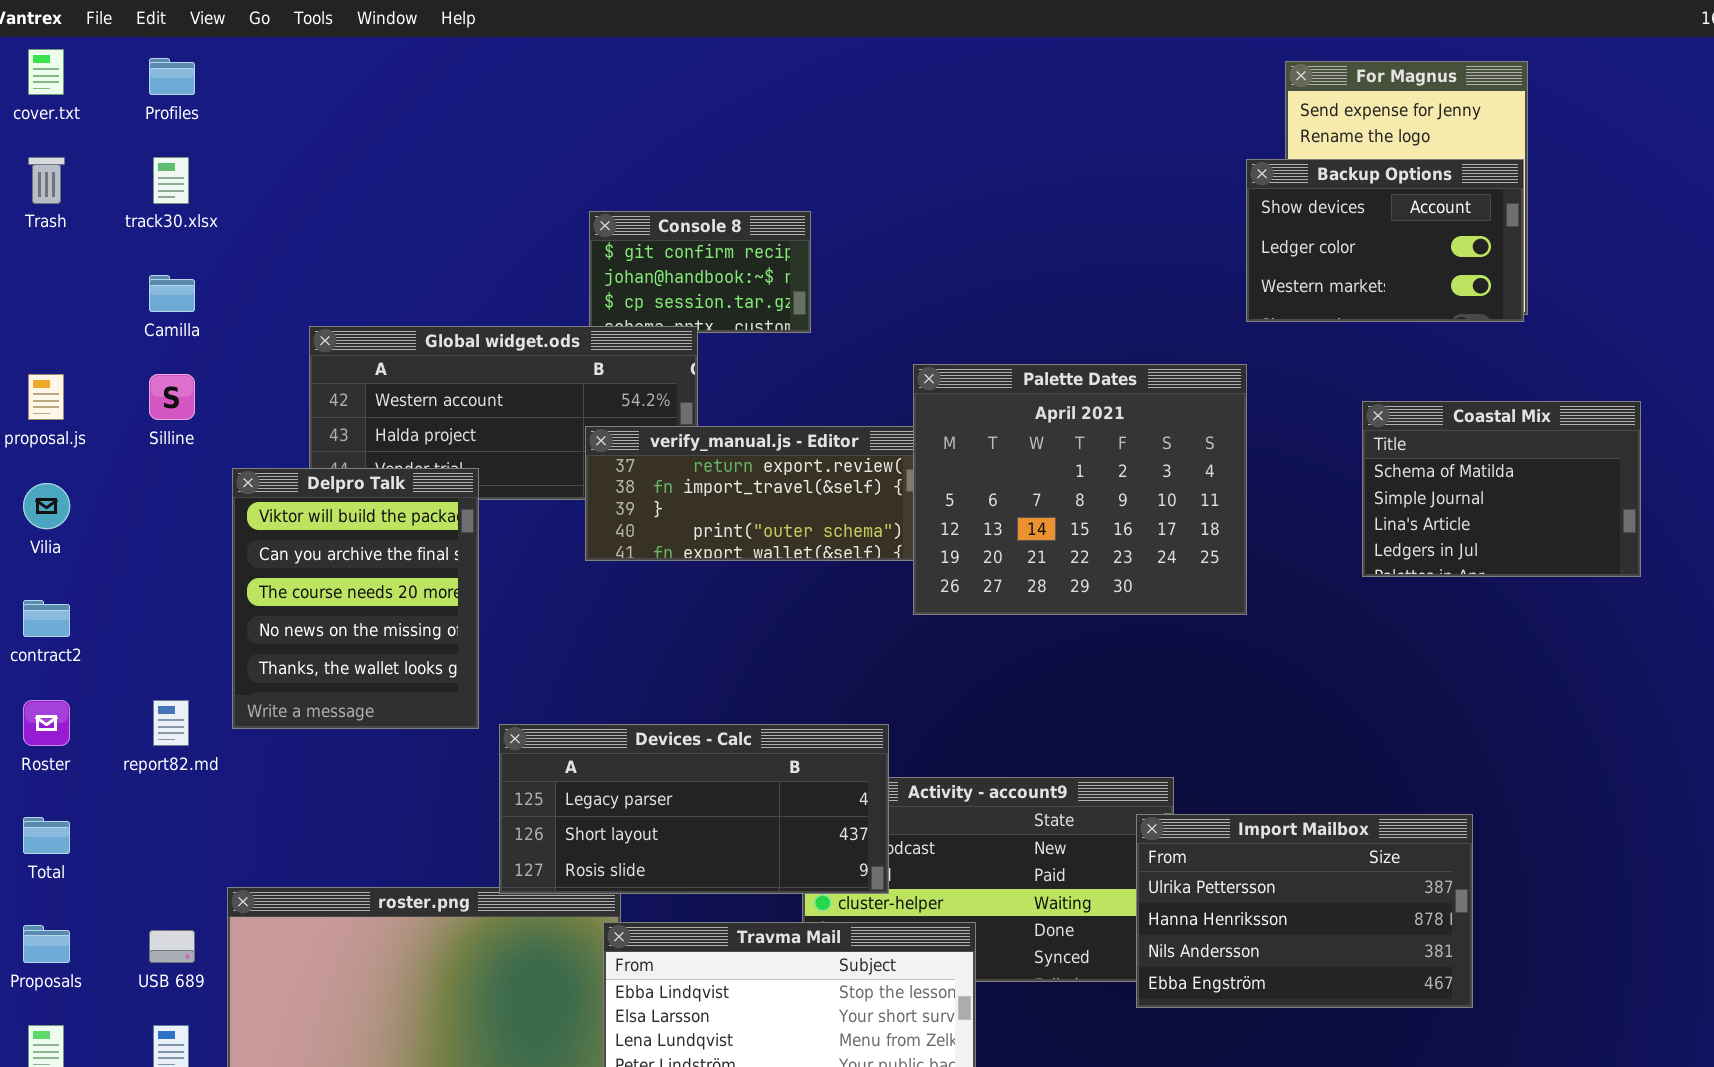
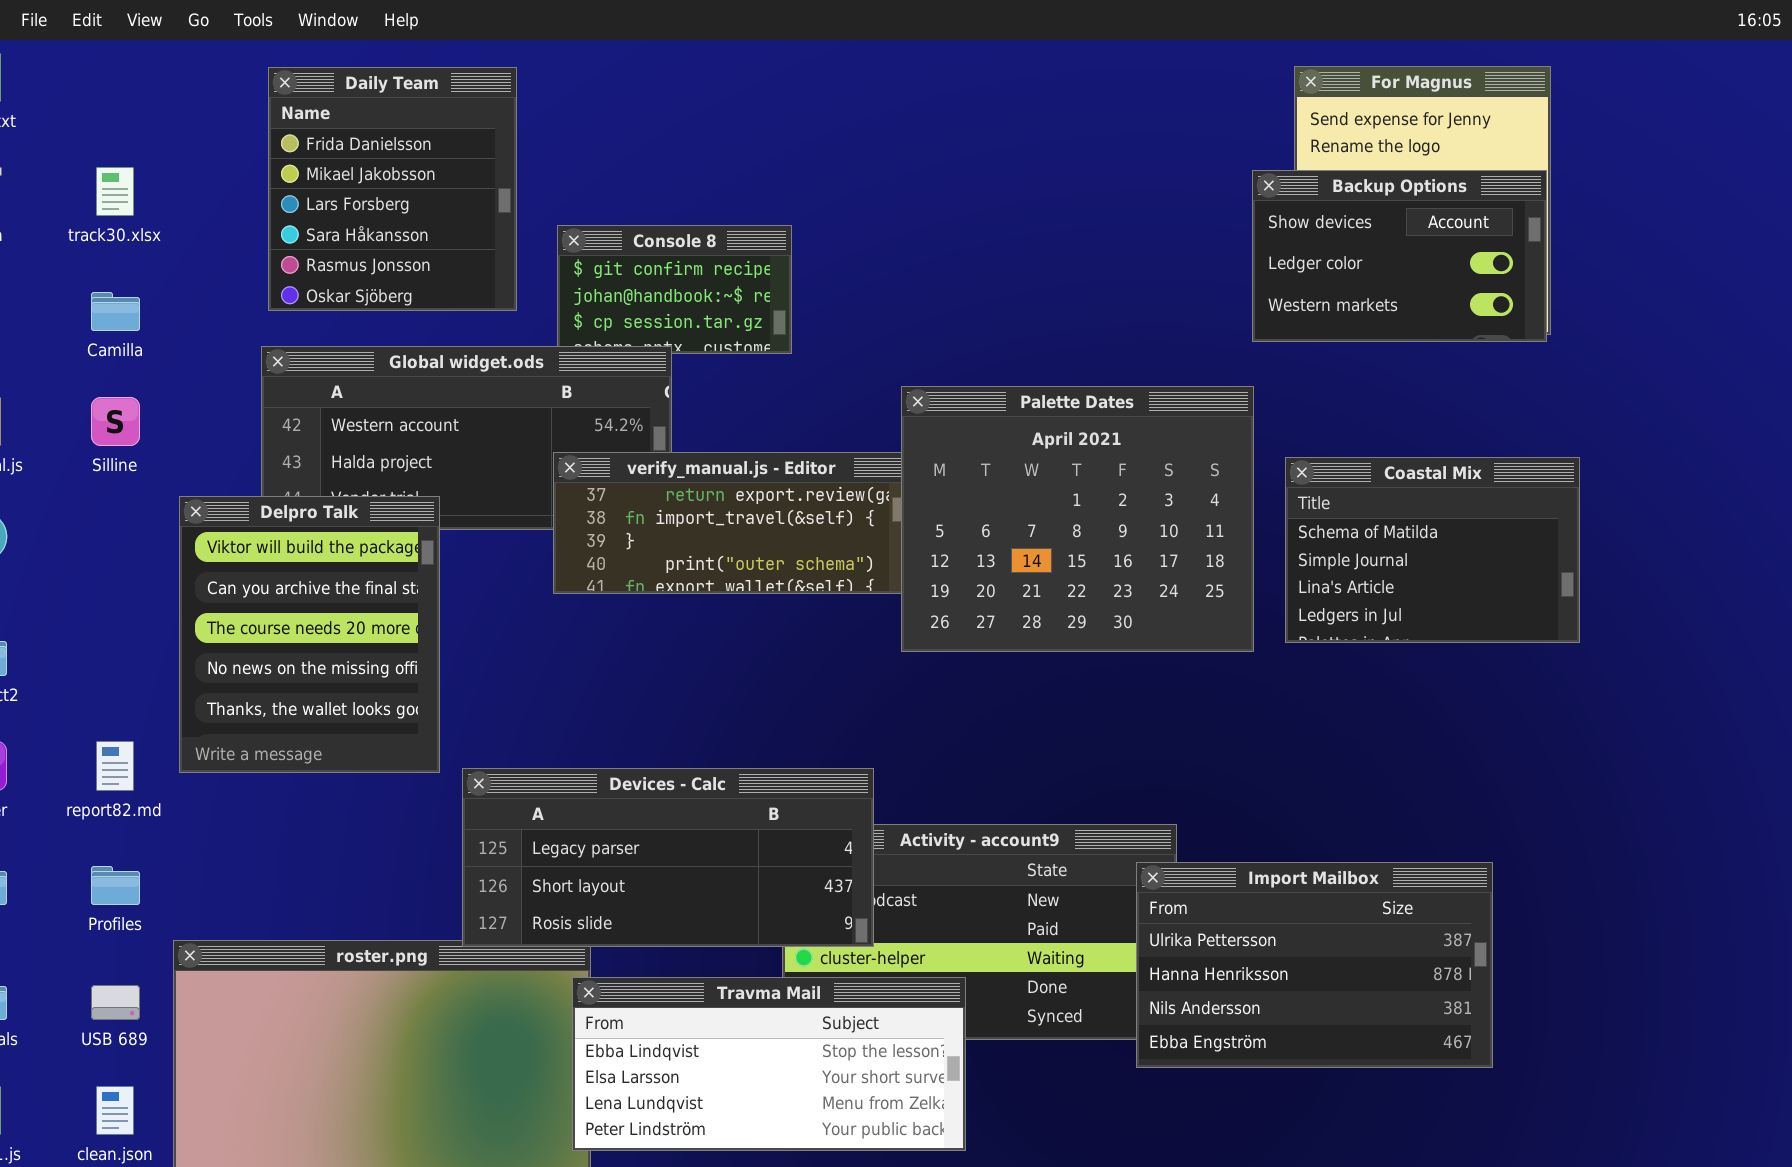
Profiles: [149,58,195,95] -> [91,866,140,905], moved
Daily Team: none -> [268,67,517,311], opened
Coastal Mix: [1362,401,1641,577] -> [1285,457,1580,643], moved

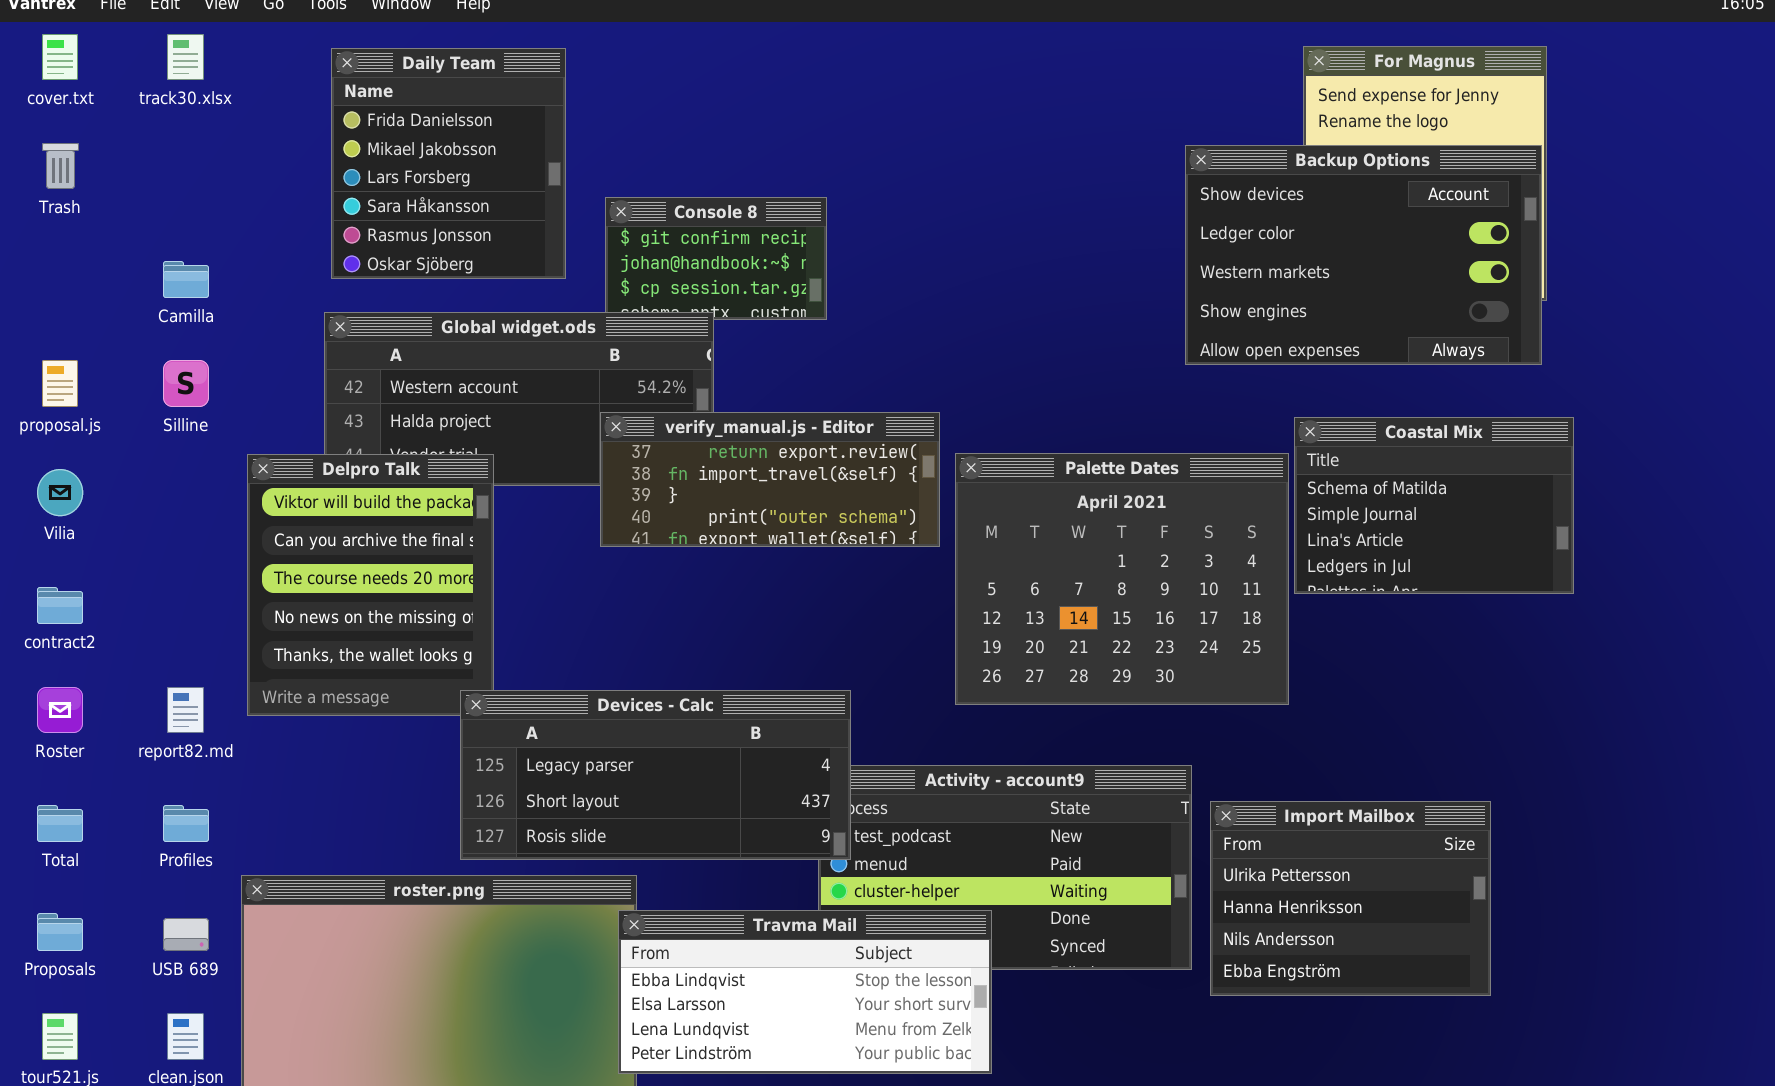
track30.xlsx: [96,167,134,216] -> [167,34,204,80], moved
Backup Options: [1252,170,1547,342] -> [1185,145,1542,365], resized
Palette Dates: [901,386,1254,652] -> [955,453,1289,705], moved
Devices - Calc: [462,768,874,947] -> [460,690,851,860], moved
Import Mailbox: [1136,862,1493,1068] -> [1210,801,1491,996], resized

